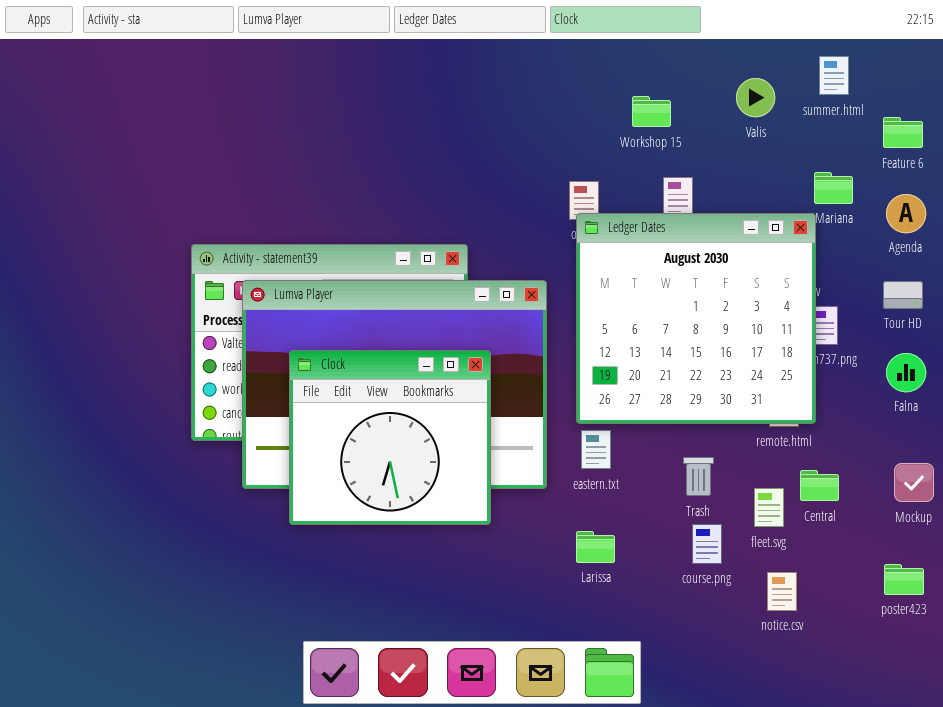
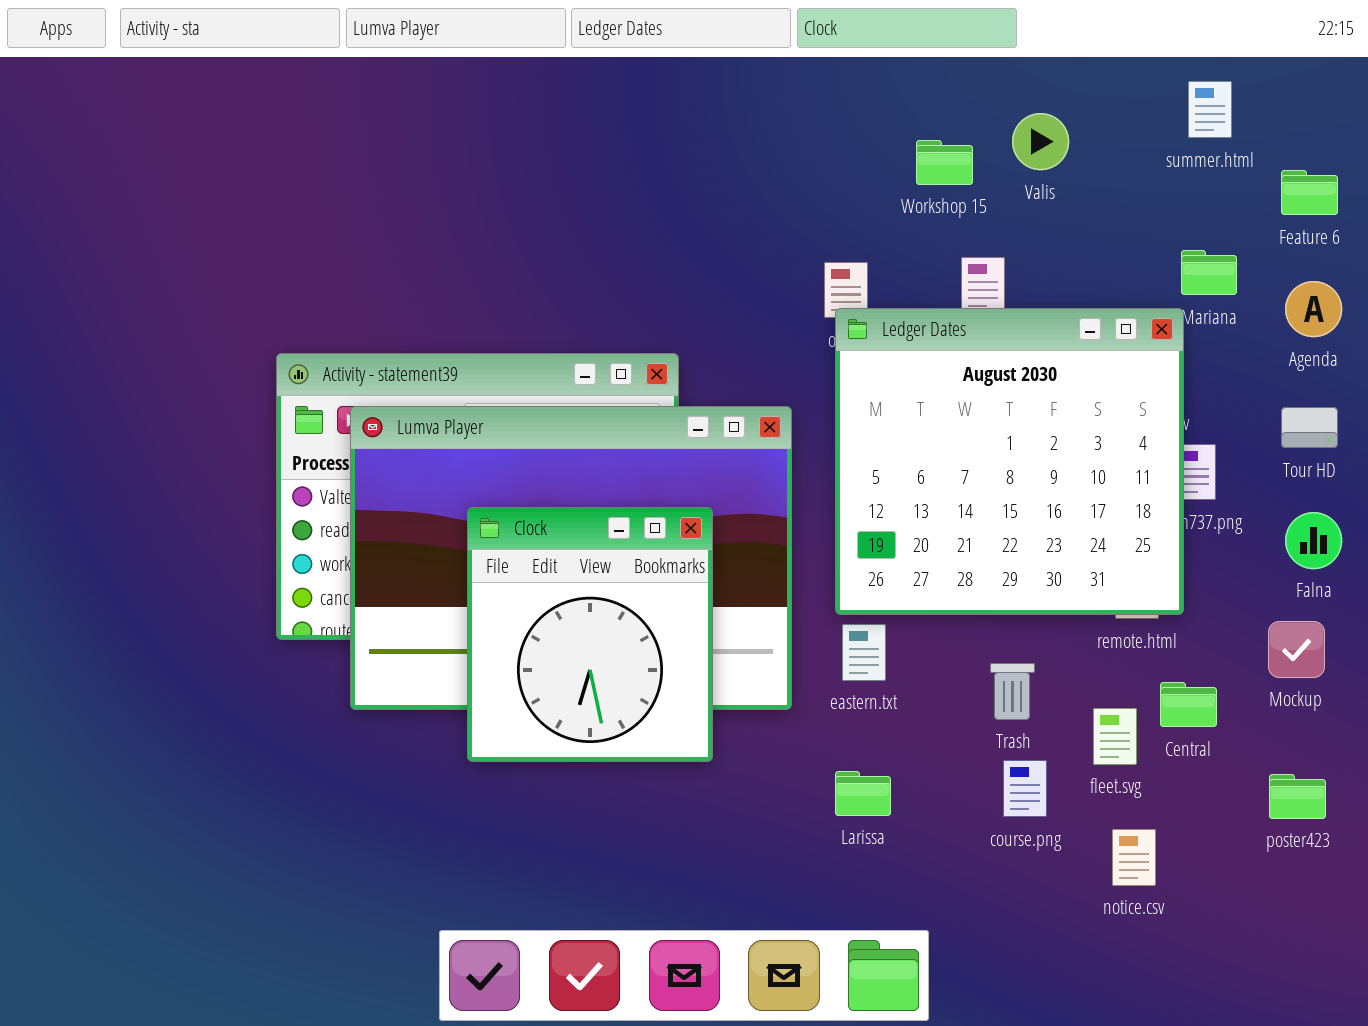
Valis: [736,78,775,117] -> [1012,113,1069,170], moved
Clock: [289,350,491,525] -> [467,507,713,762], resized
Mockup: [894,463,934,502] -> [1268,621,1325,678], moved
poster423: [884,564,924,595] -> [1269,774,1326,819], moved

